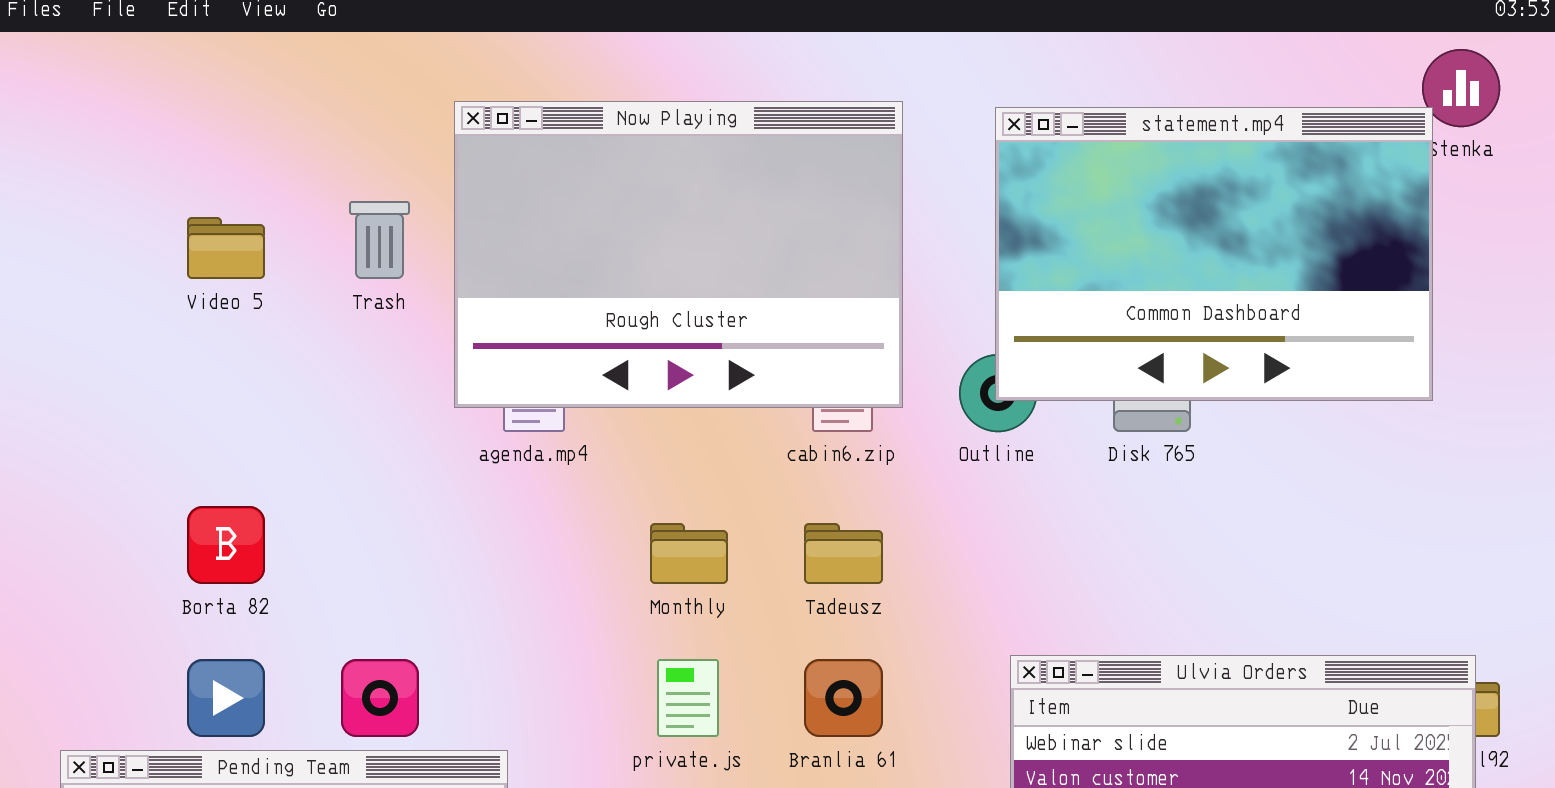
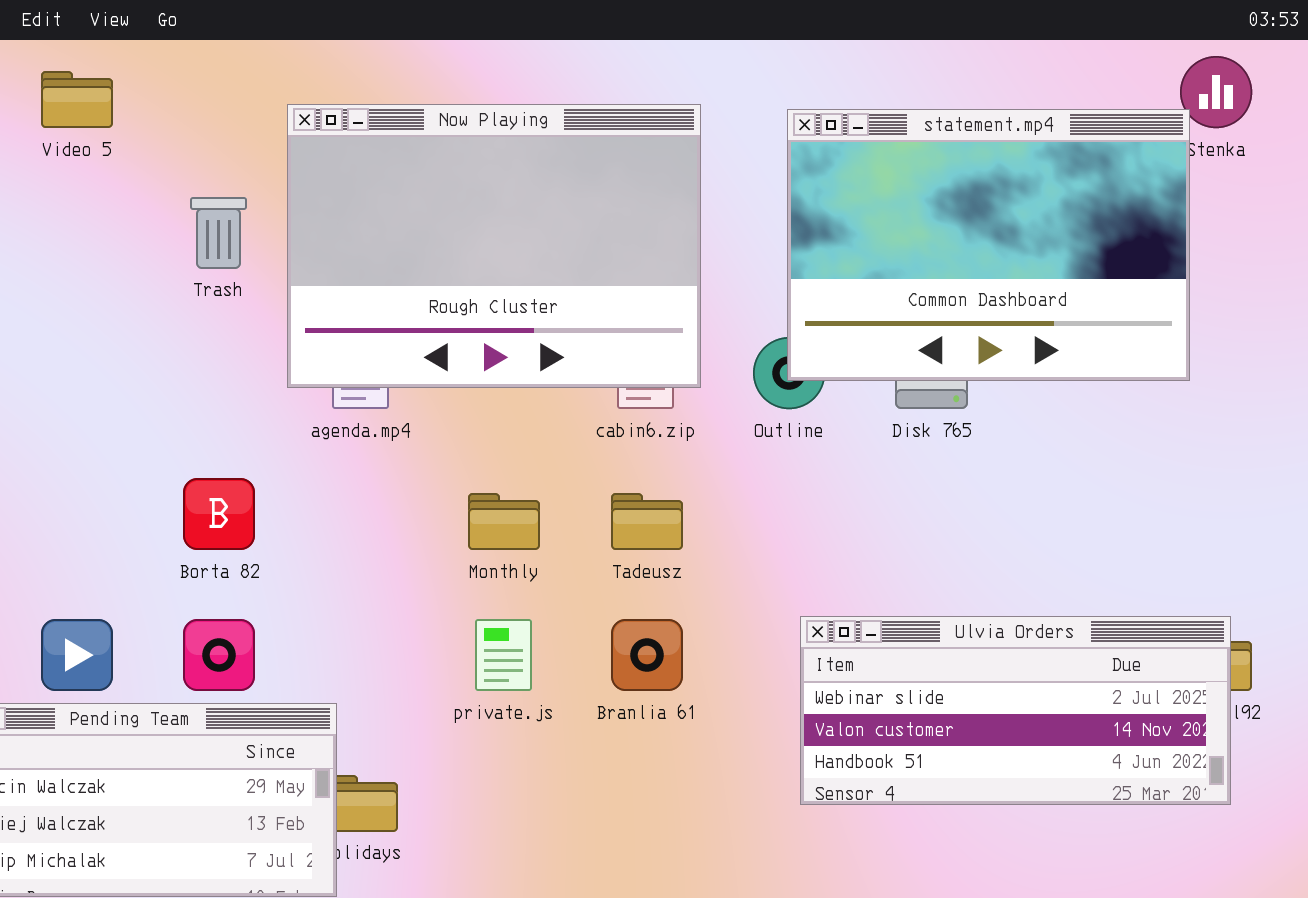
Video 5: [187,217,265,279] -> [41,71,113,128], moved
Borta 82: [187,506,265,584] -> [183,478,255,550], moved

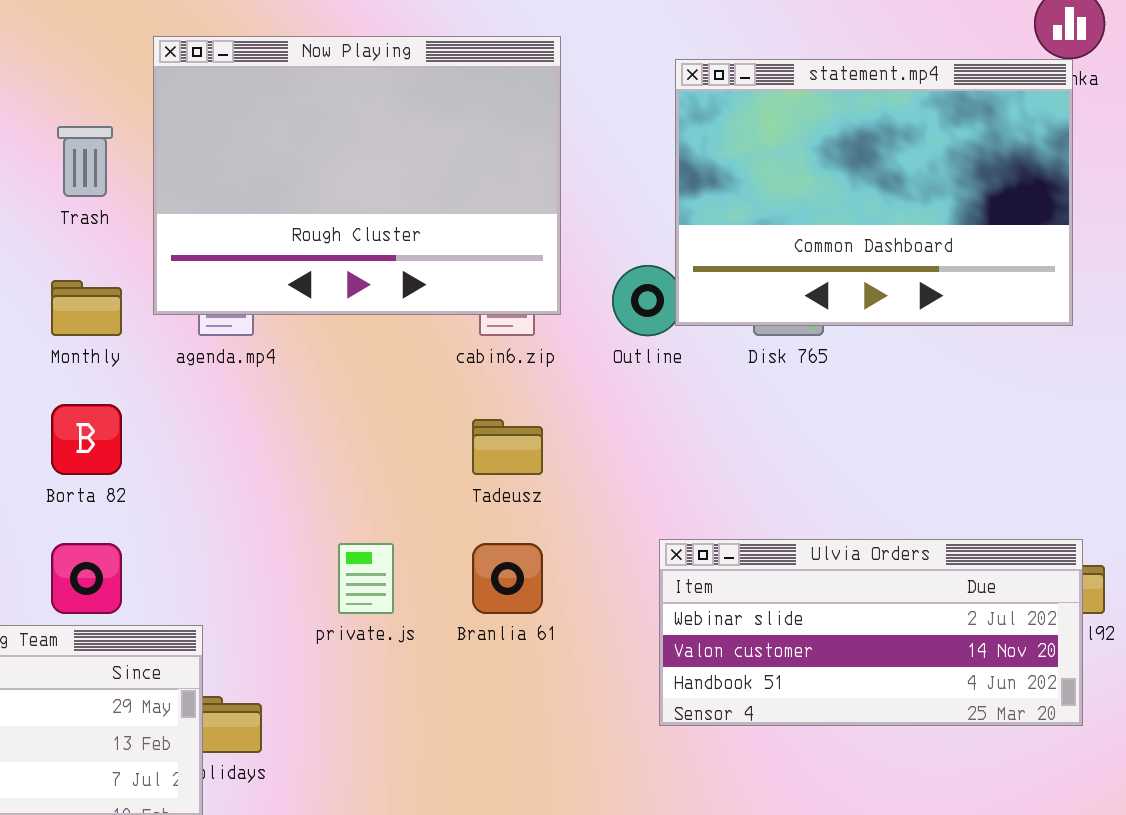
statement.mp4: [787,109,1190,381] -> [675,59,1073,326], moved
Monthly: [468,493,540,550] -> [51,280,122,336], moved

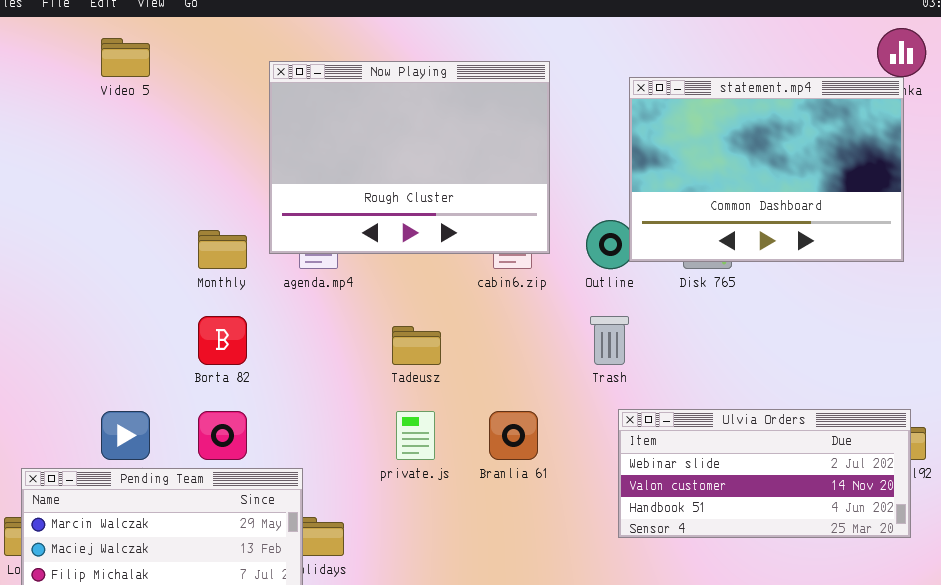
Trash: [57,126,113,197] -> [590,316,629,365], moved
Tadeusz: [472,419,543,475] -> [392,326,441,365], moved

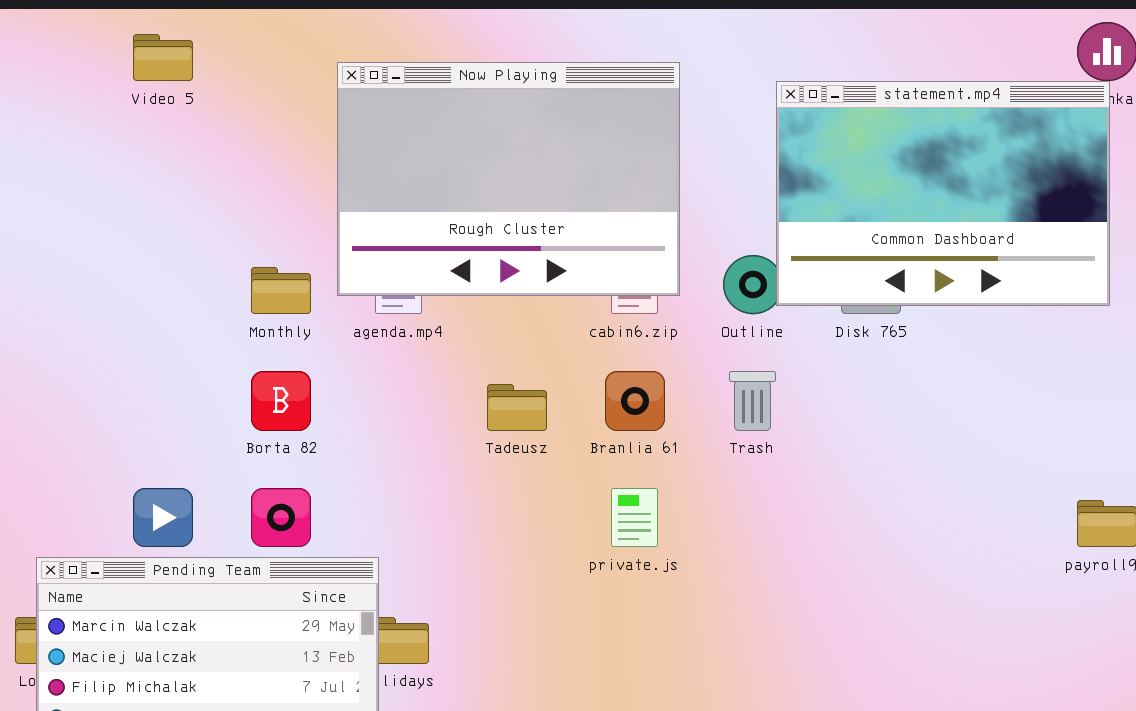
Ulvia Orders: [618,409,911,538] -> none, closed
private.js: [396,411,435,460] -> [611,488,658,547], moved
Branlia 61: [489,411,538,460] -> [605,371,665,431], moved

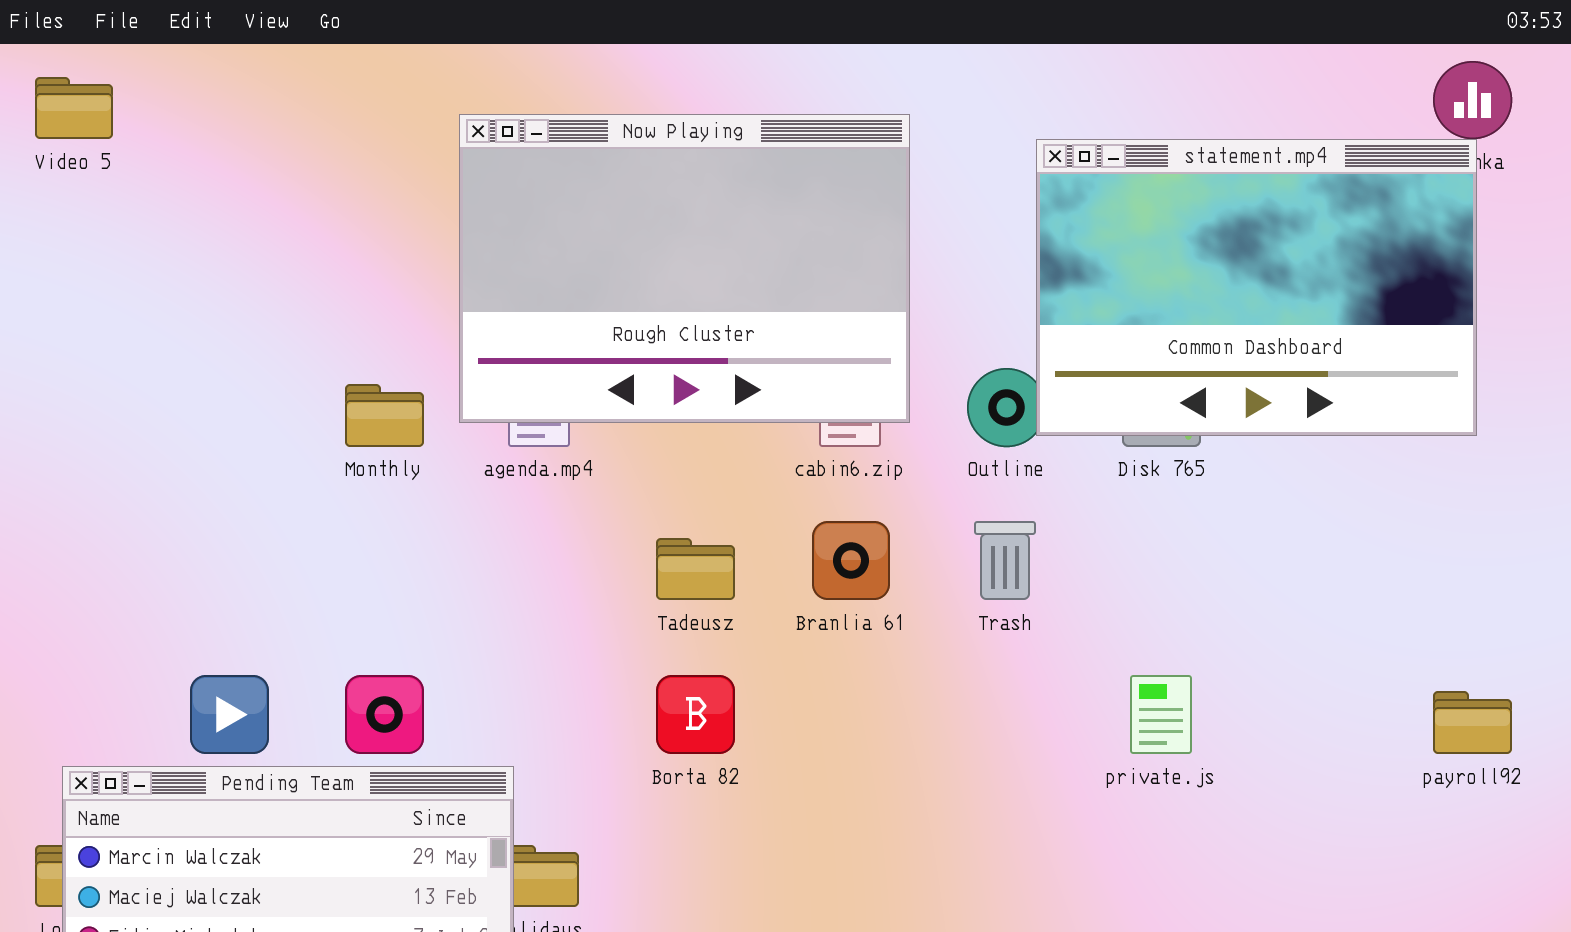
Video 5: [133,34,193,81] -> [35,77,113,139], moved
Borta 82: [251,371,311,431] -> [656,675,735,754], moved
private.js: [611,488,658,547] -> [1130,675,1192,754], moved

